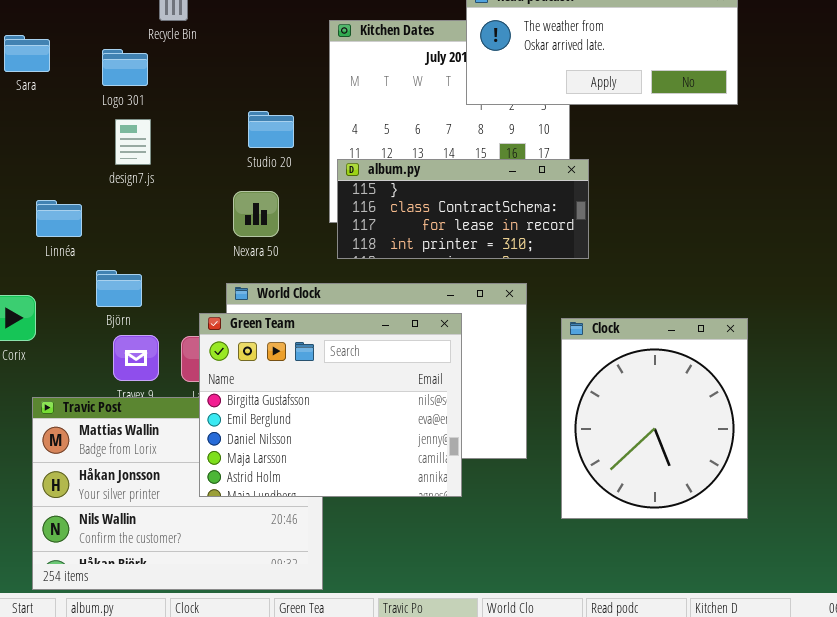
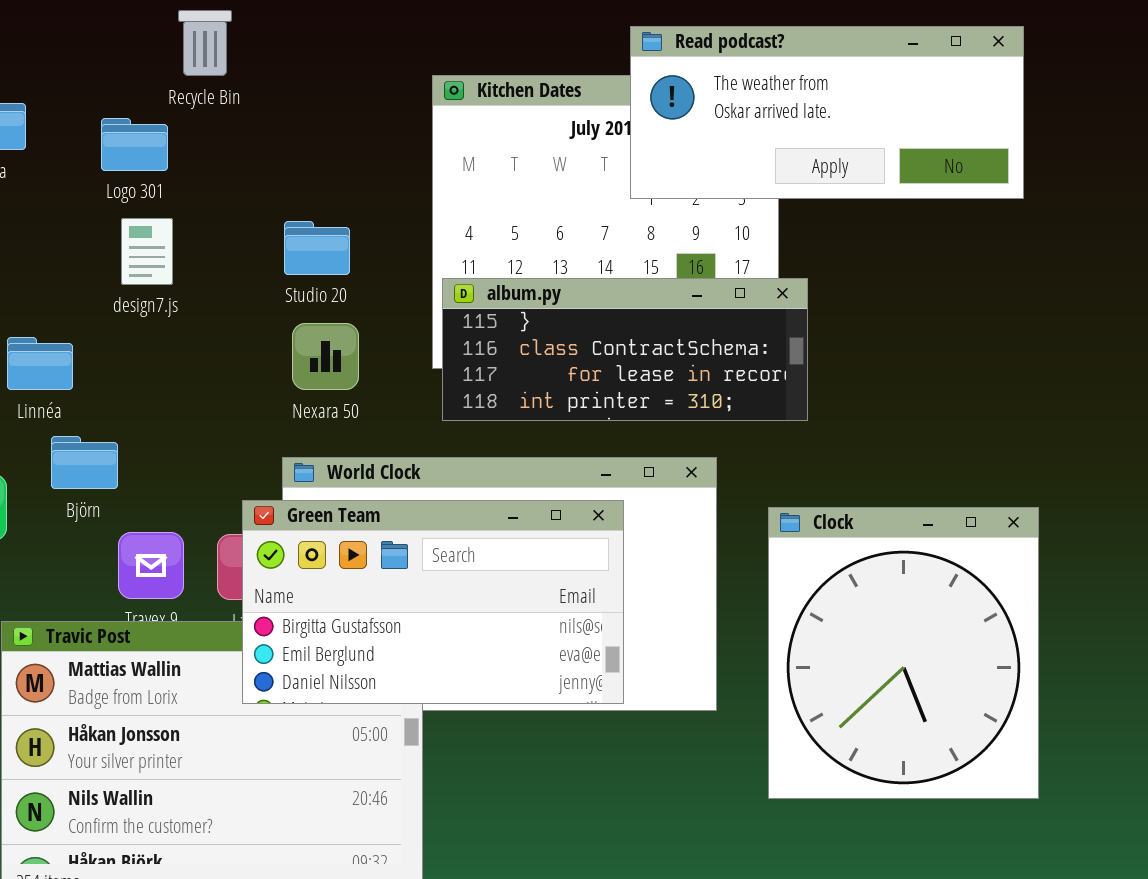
Studio 20: [248,111,294,148] -> [284,221,350,275], moved
Björn: [96,270,142,307] -> [51,436,118,489], moved
Green Team: [199,313,462,497] -> [242,500,624,704], resized

